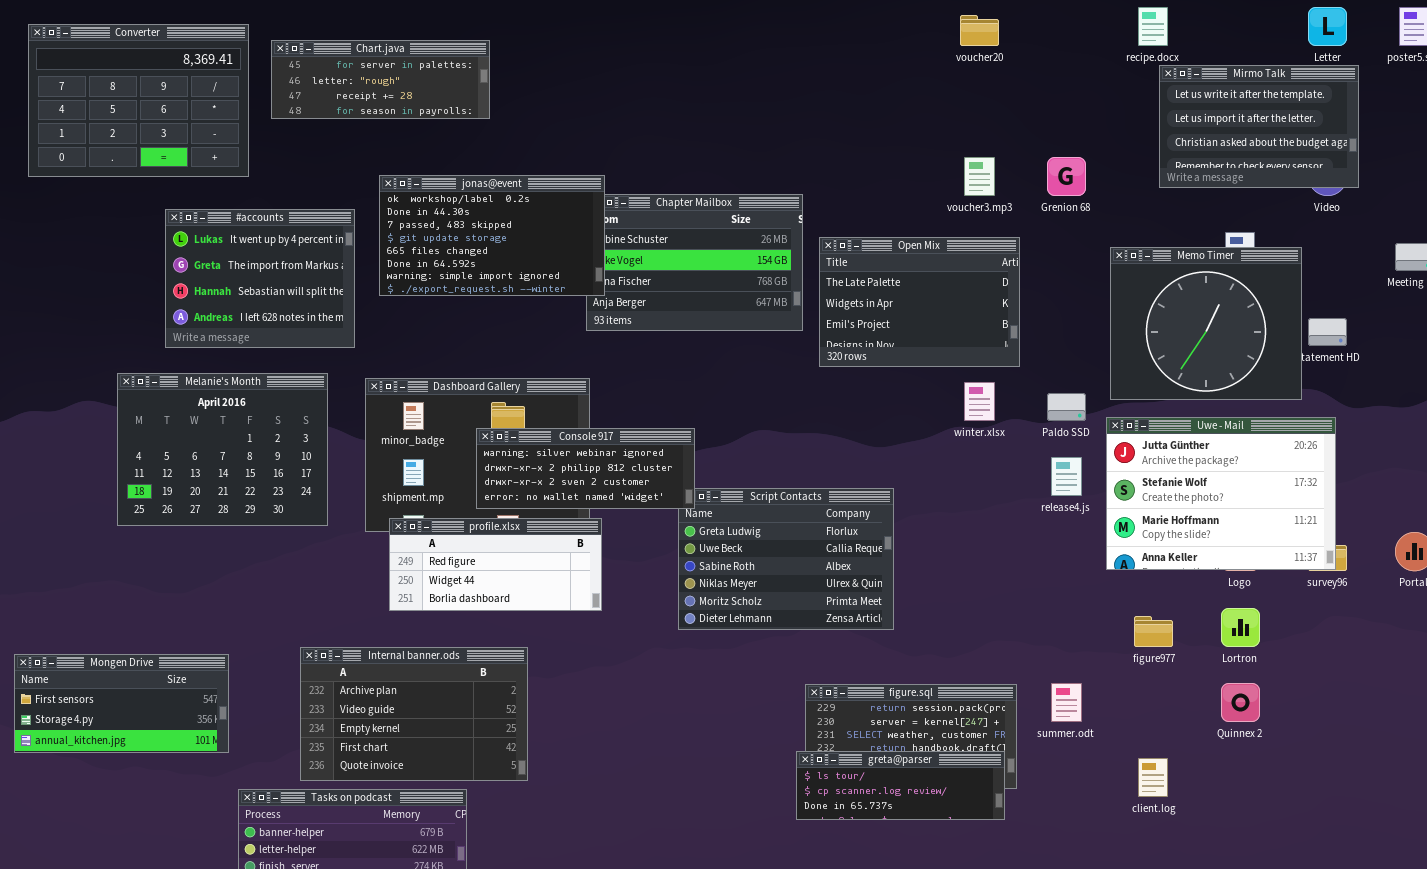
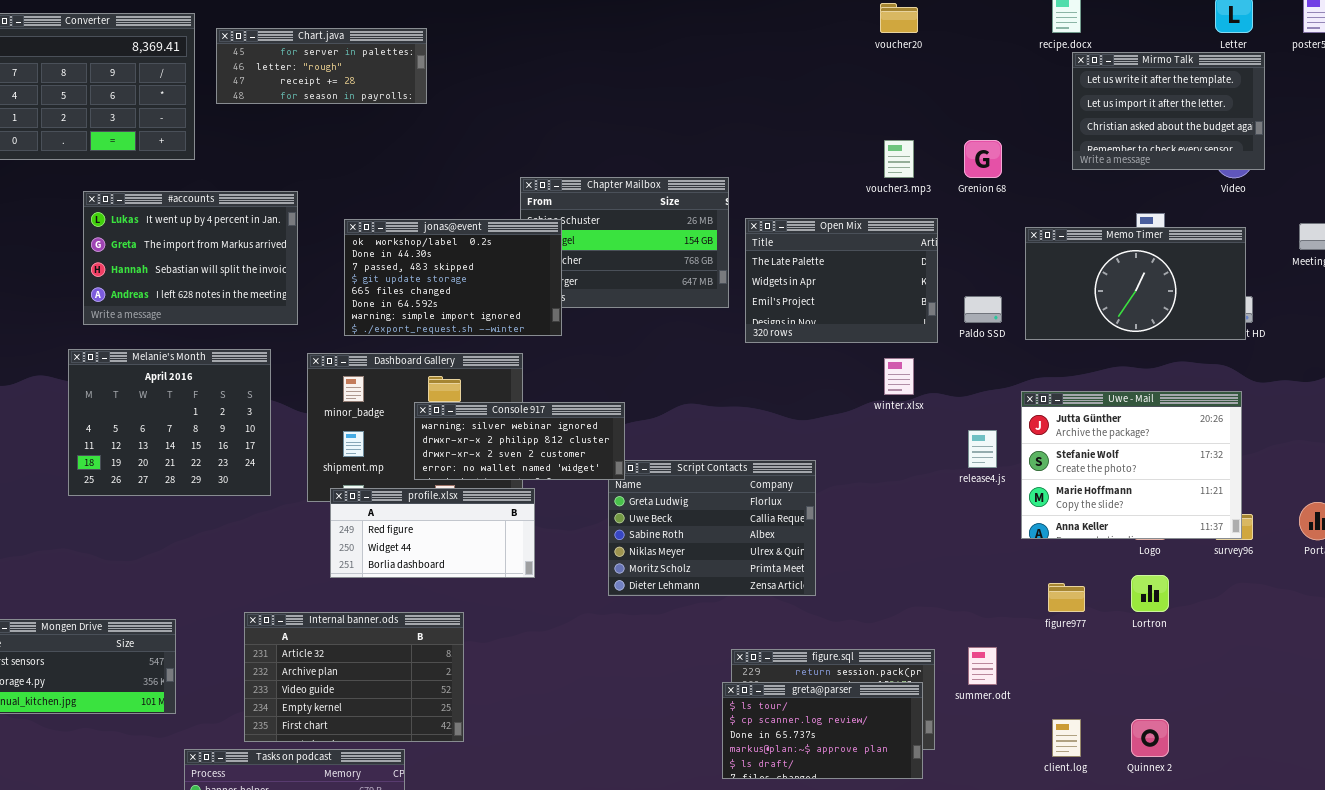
jonas@event: [379,175,605,296] -> [344,219,562,336], moved
#accounts: [165,209,355,348] -> [83,191,298,325], resized
Memo Timer: [1110,247,1302,400] -> [1025,227,1246,340], resized
Paldo SSD: [1047,393,1086,421] -> [964,296,1002,323], moved
Internal banner.ods: [300,647,528,781] -> [244,612,464,742], scrolled up 1 row
Quinnex 2: [1221,683,1260,722] -> [1131,719,1169,757], moved
greta@parser: [796,751,1005,820] -> [722,682,923,779], resized

